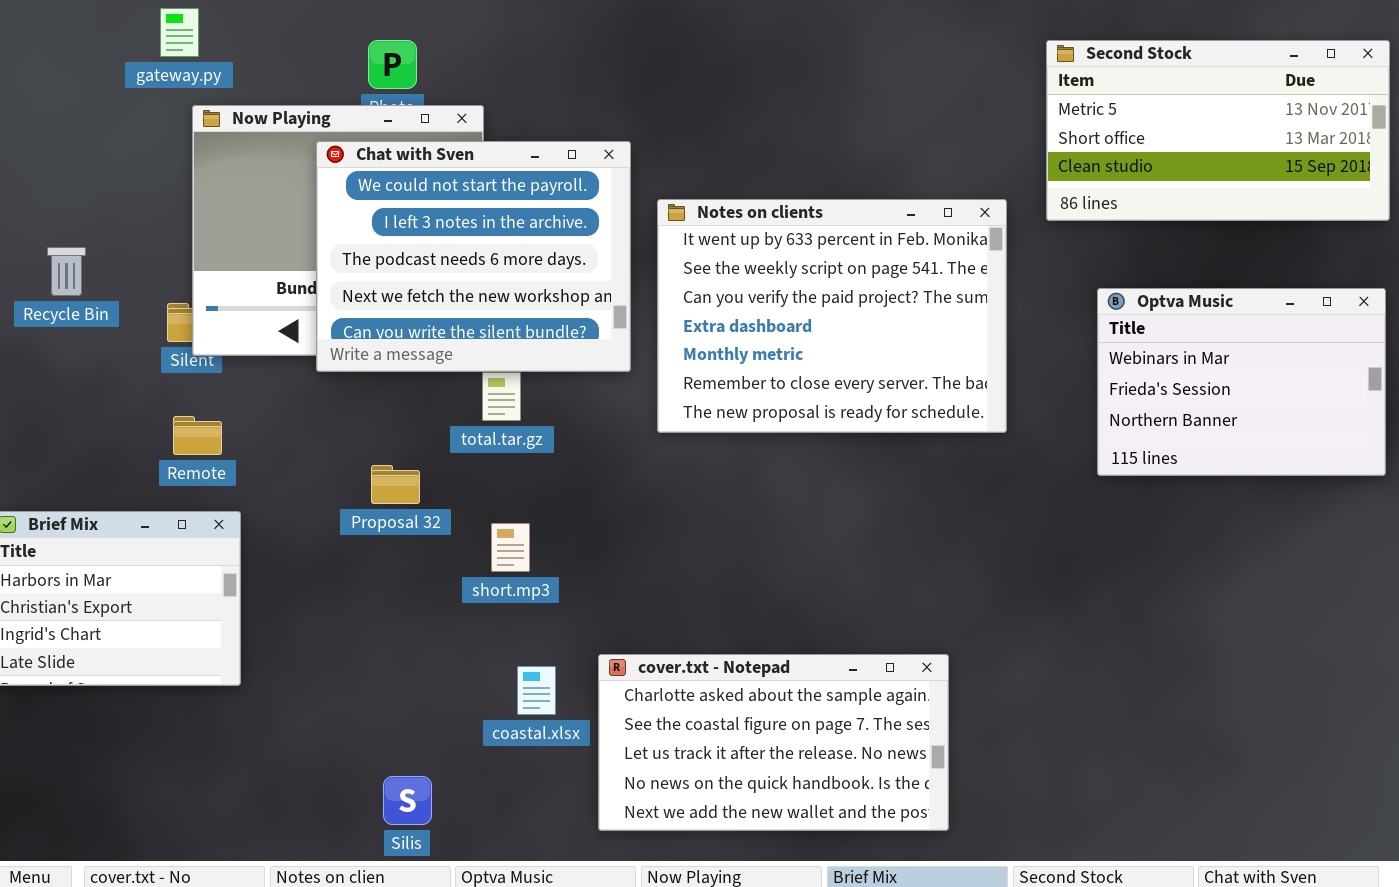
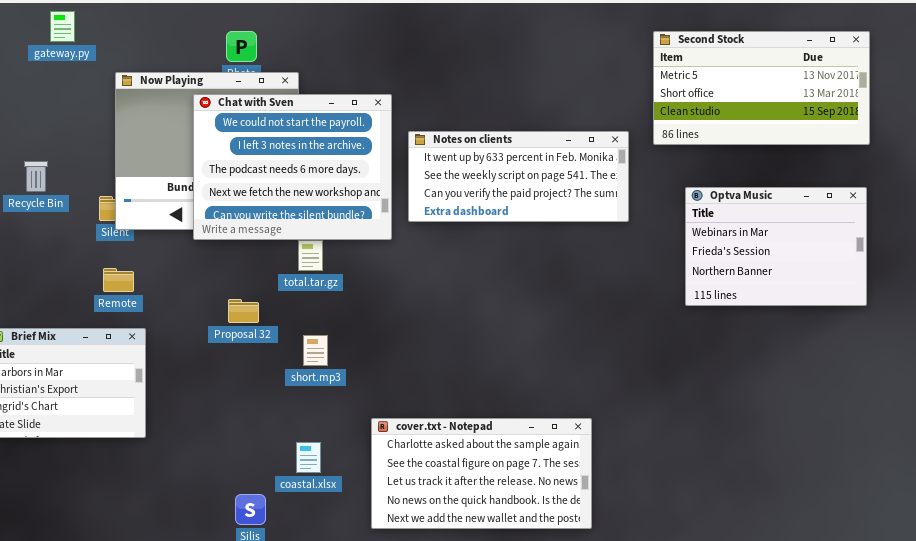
gateway.py: [160,8,199,57] -> [50,11,75,42], moved
Notes on clients: [657,199,1007,433] -> [408,131,629,222], resized
coastal.xlsx: [517,666,556,715] -> [296,442,321,473], moved

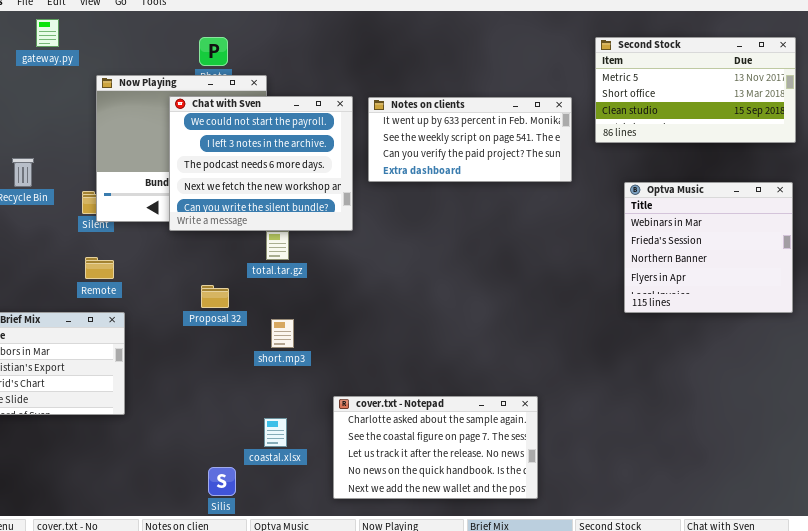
Notes on clients: [408,131,629,222] -> [368,97,572,182], moved
Optva Music: [685,187,867,306] -> [624,182,793,313], resized

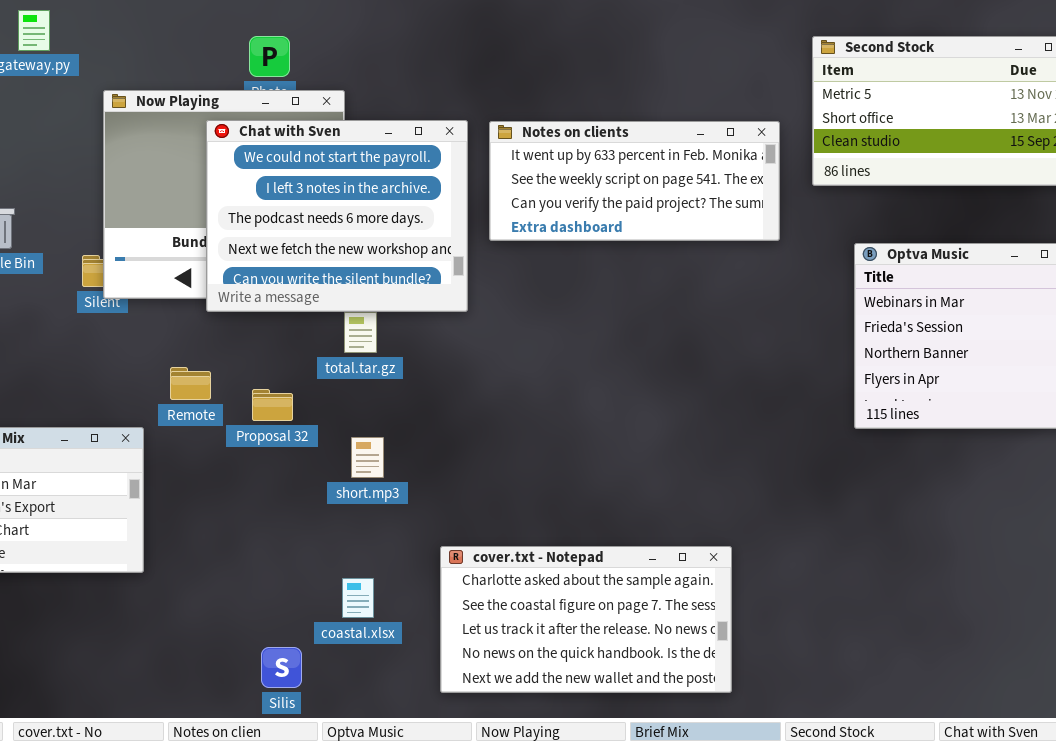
Remote: [85,257,114,279] -> [170,367,211,400], moved

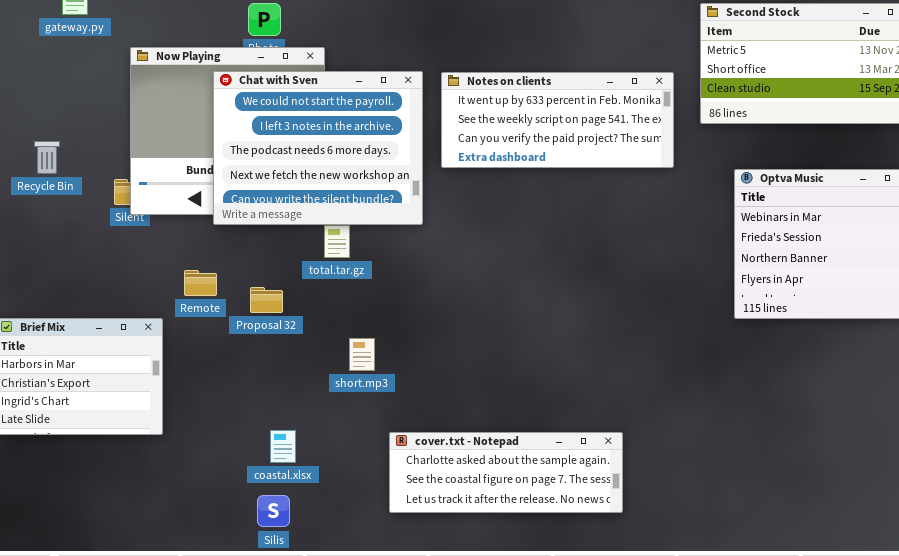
short.mp3: [351,437,384,478] -> [349,338,375,371], moved
cover.txt - Notepad: [440,546,732,693] -> [389,432,623,513], moved, resized
coastal.xlsx: [342,578,374,618] -> [270,430,296,463], moved

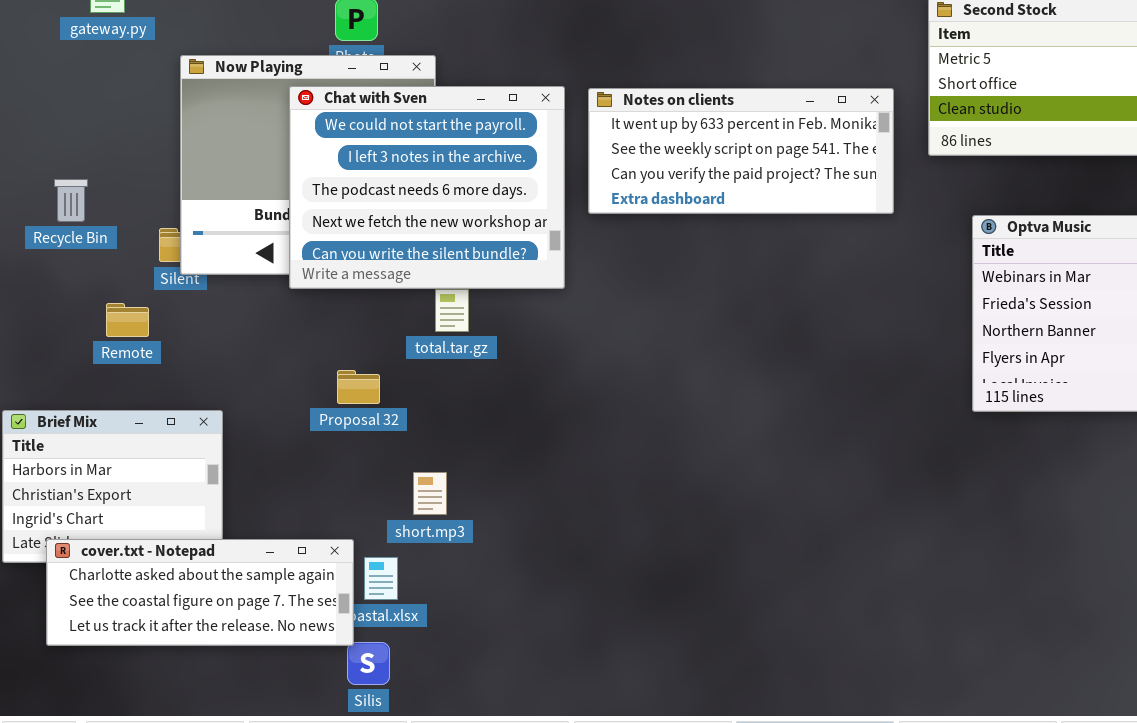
Remote: [184,270,217,296] -> [106,303,149,337], moved
short.mp3: [349,338,375,371] -> [413,472,447,515], moved
cover.txt - Notepad: [389,432,623,513] -> [46,539,354,646], moved

